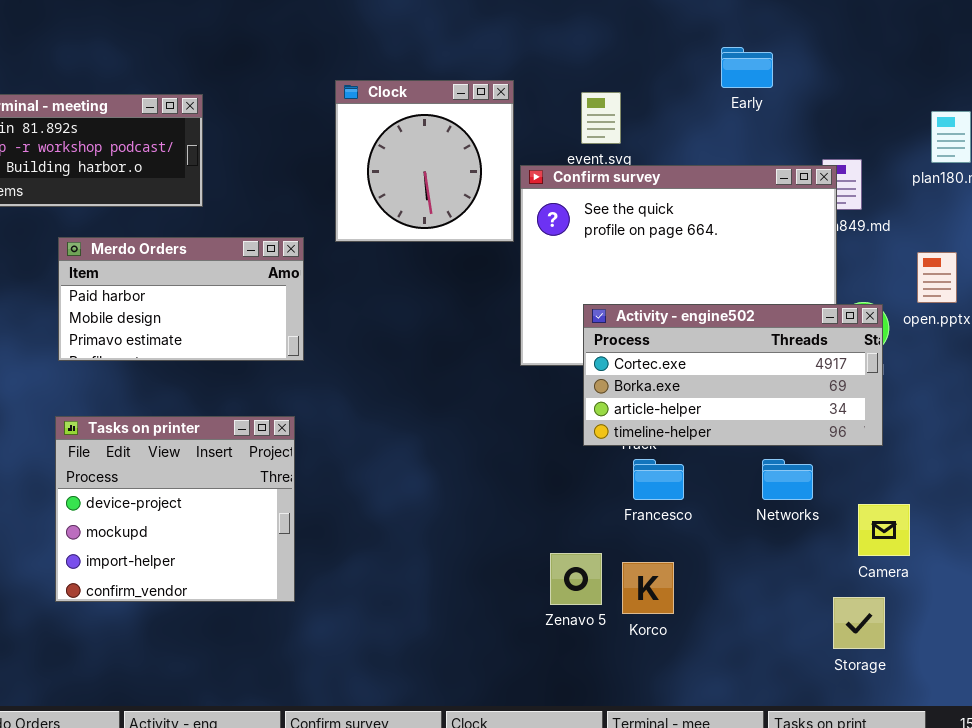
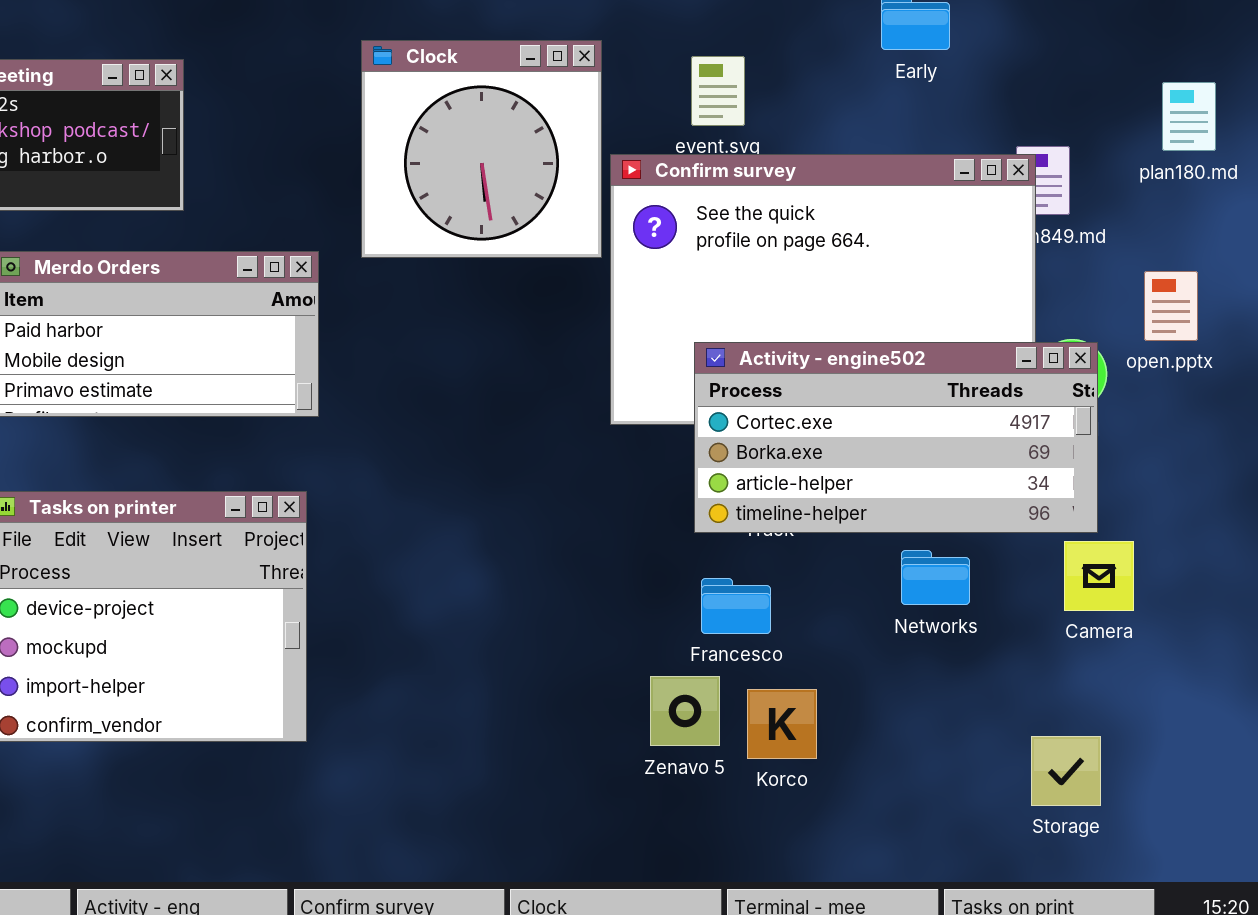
Francesco: [633,459,684,500] -> [701,578,771,634], moved
Networks: [762,459,813,500] -> [901,550,970,605], moved
Camera: [858,504,910,556] -> [1064,541,1134,611], moved

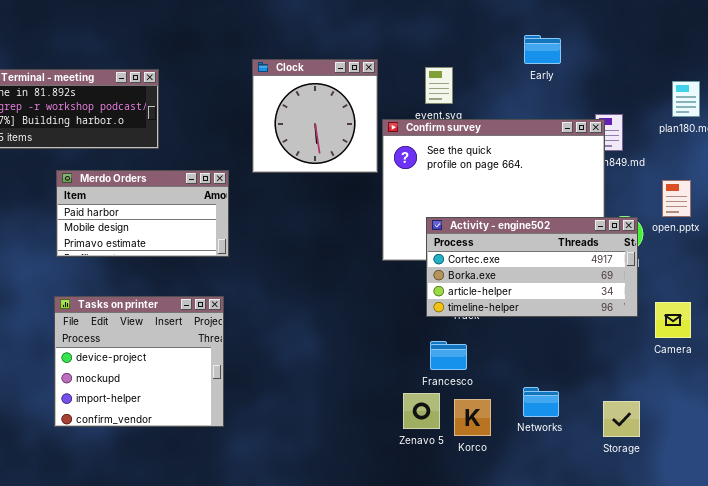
Camera: [1064,541,1134,611] -> [655,302,691,338], moved
Networks: [901,550,970,605] -> [523,387,559,417], moved
Storage: [1031,736,1101,806] -> [603,401,640,437], moved

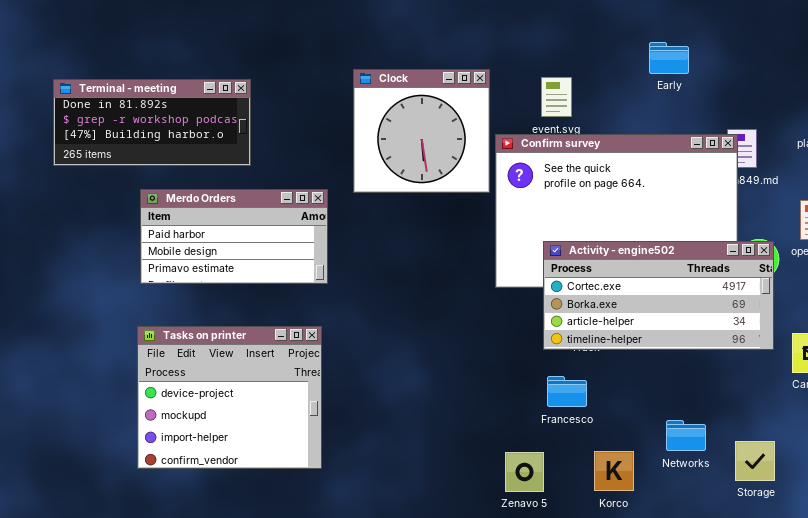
Networks: [523,387,559,417] -> [666,420,706,451], moved
Zenavo 5: [403,393,440,429] -> [505,452,544,492], moved
Korco: [454,399,491,436] -> [594,451,634,491], moved

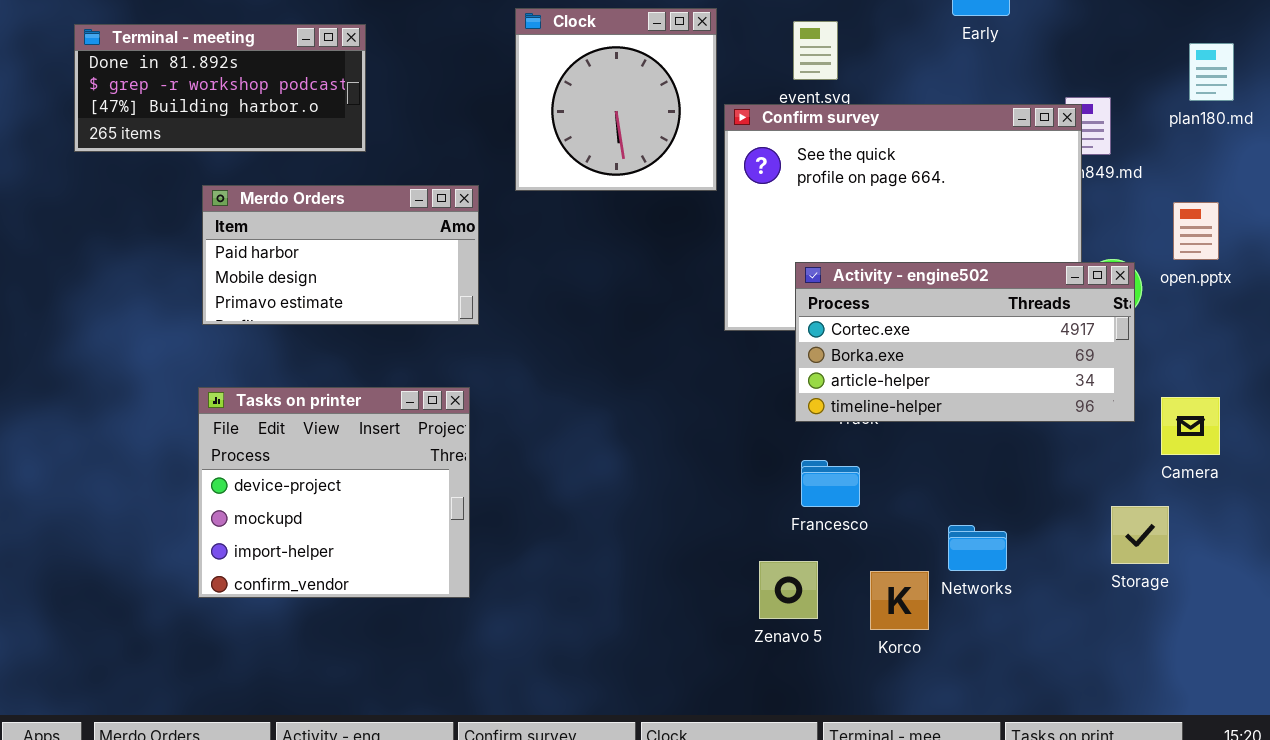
Networks: [666,420,706,451] -> [948,525,1007,571], moved
Storage: [735,441,775,481] -> [1111,506,1169,564], moved
Zenavo 5: [505,452,544,492] -> [759,561,818,619], moved

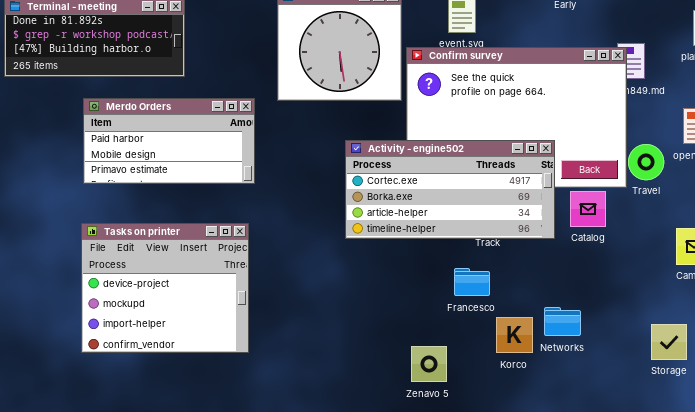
Activity - engine502: [795,262,1135,422] -> [345,140,555,239], moved
Storage: [1111,506,1169,564] -> [651,324,687,360], moved
Zenavo 5: [759,561,818,619] -> [411,346,447,382], moved
Korco: [870,571,929,630] -> [496,317,533,353], moved

